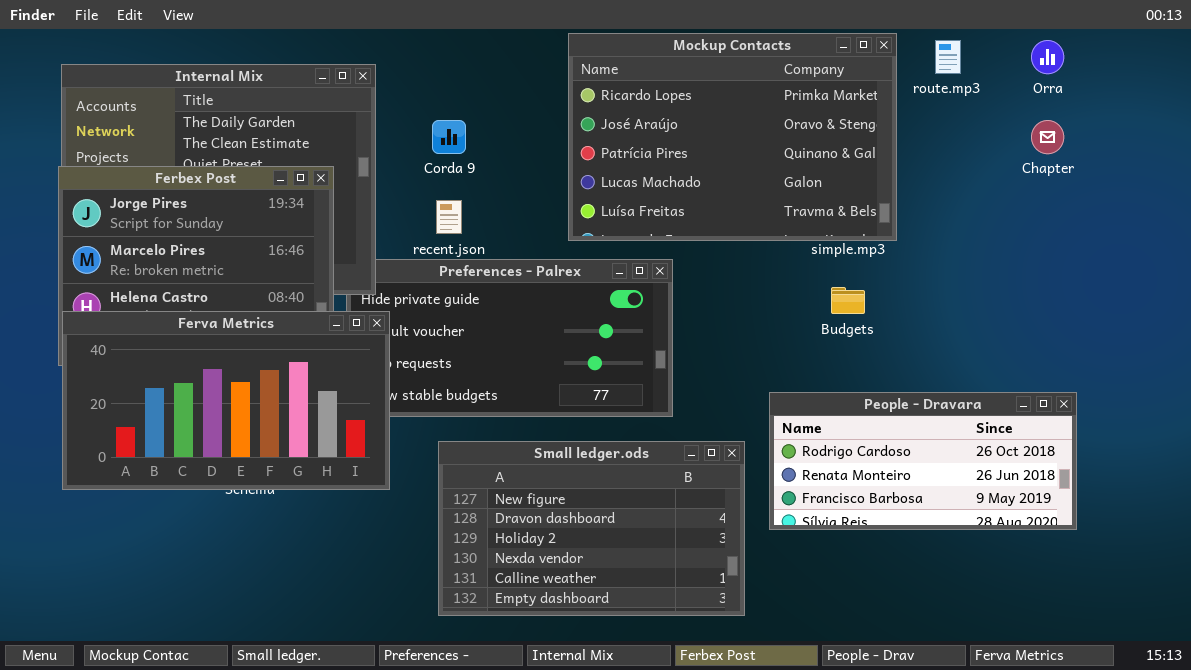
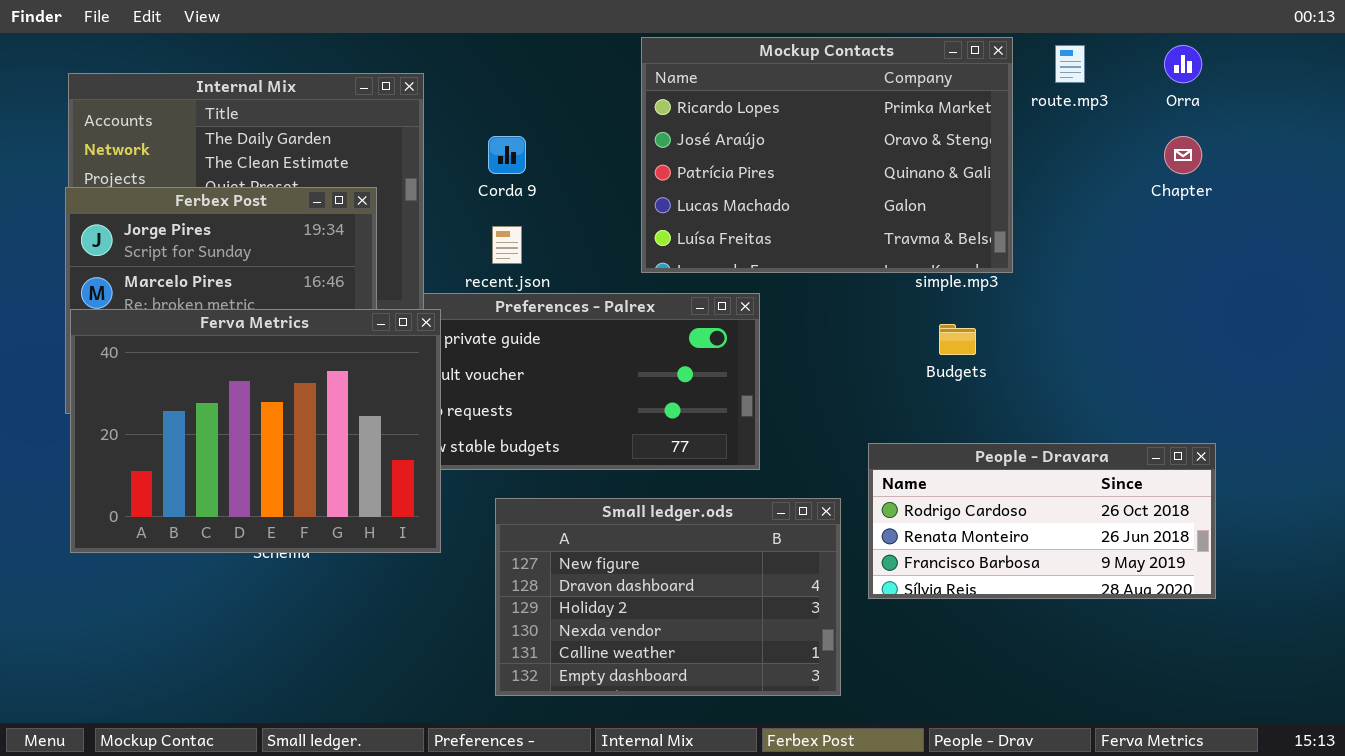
Ferva Metrics: [62,311,390,490] -> [70,309,441,553], resized

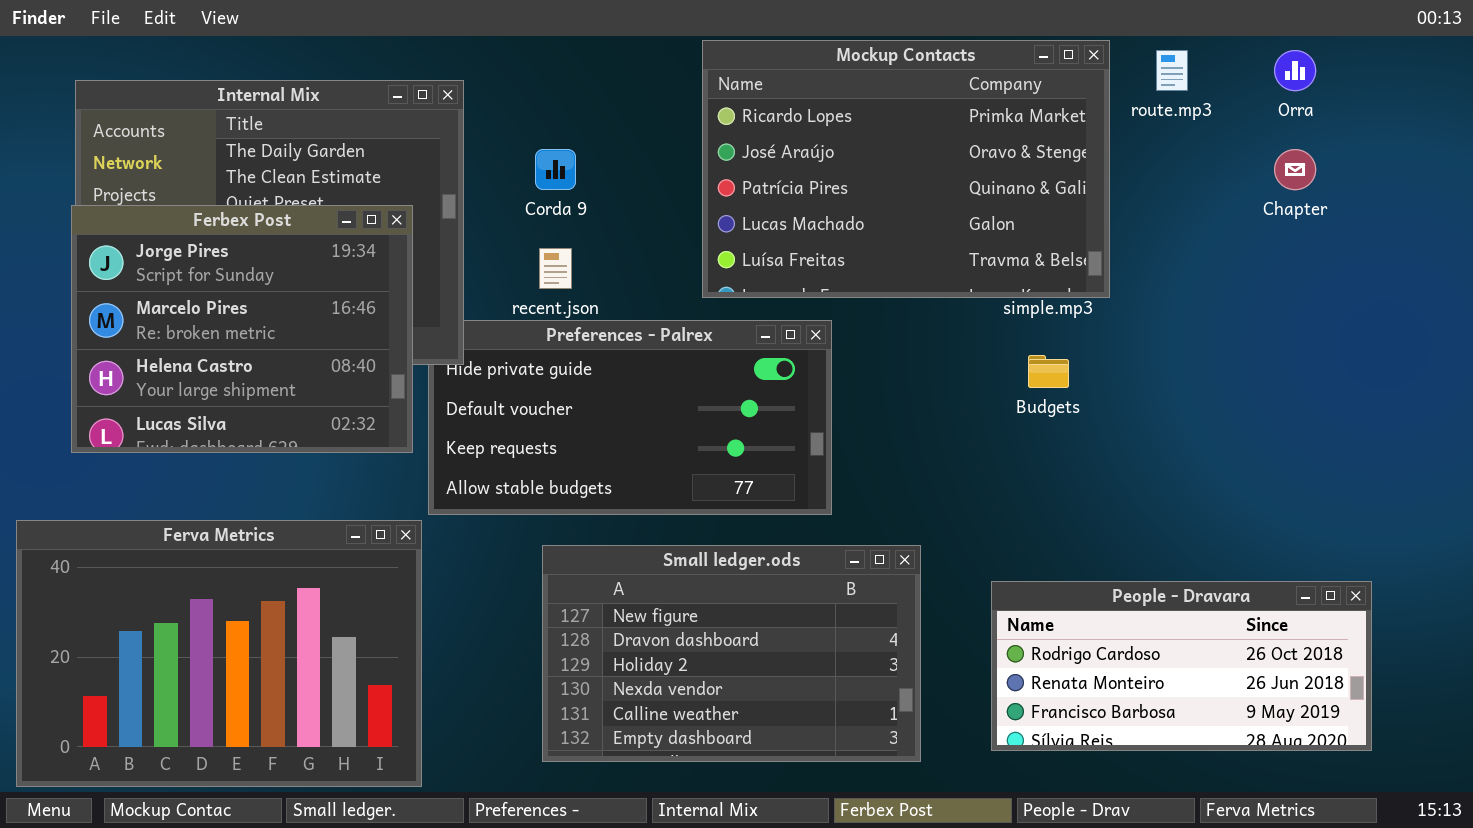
Ferva Metrics: [70,309,441,553] -> [16,520,422,787], moved
People - Dravara: [868,443,1216,599] -> [991,581,1372,751], moved

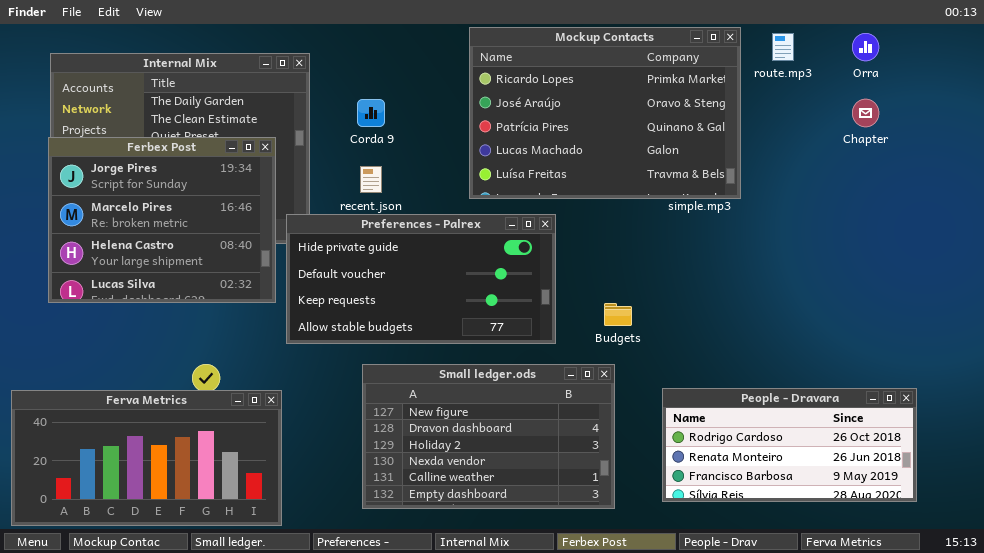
Preferences - Palrex: [428,320,832,515] -> [286,214,556,344], raised
Budgets: [1028,355,1069,388] -> [604,303,632,326], moved
Ferva Metrics: [16,520,422,787] -> [11,390,282,526], resized

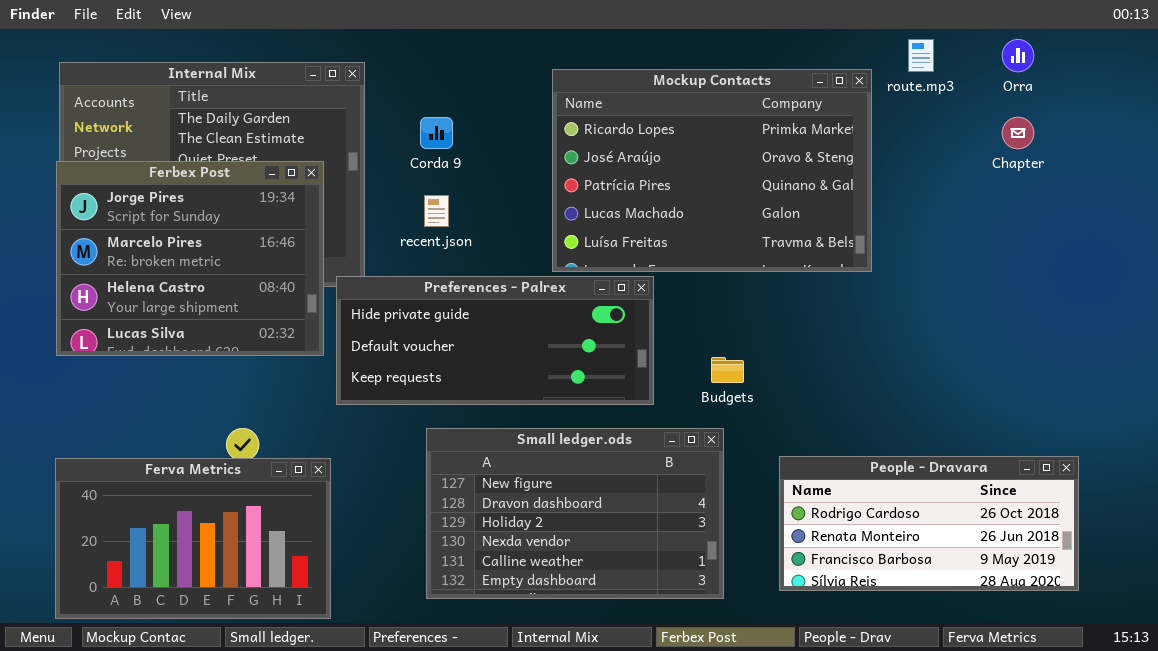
Mockup Contacts: [469,27,741,199] -> [552,69,872,272], moved
Preferences - Palrex: [286,214,556,344] -> [336,276,654,405], resized
Ferva Metrics: [11,390,282,526] -> [55,458,331,619], resized

